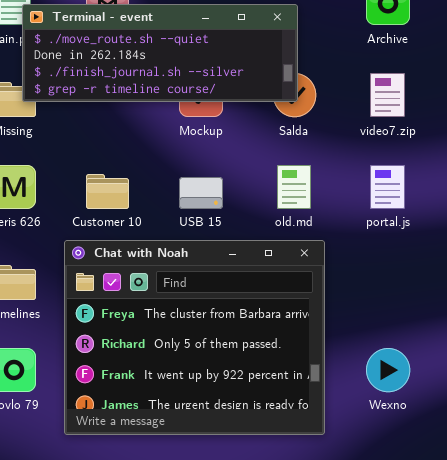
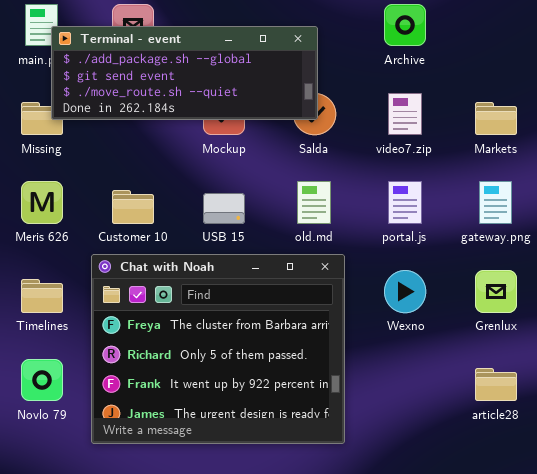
Terminal - event: [22,4,298,102] -> [51,26,318,120], scrolled up 2 rows
Wexno: [366,348,410,392] -> [384,270,426,313], moved

